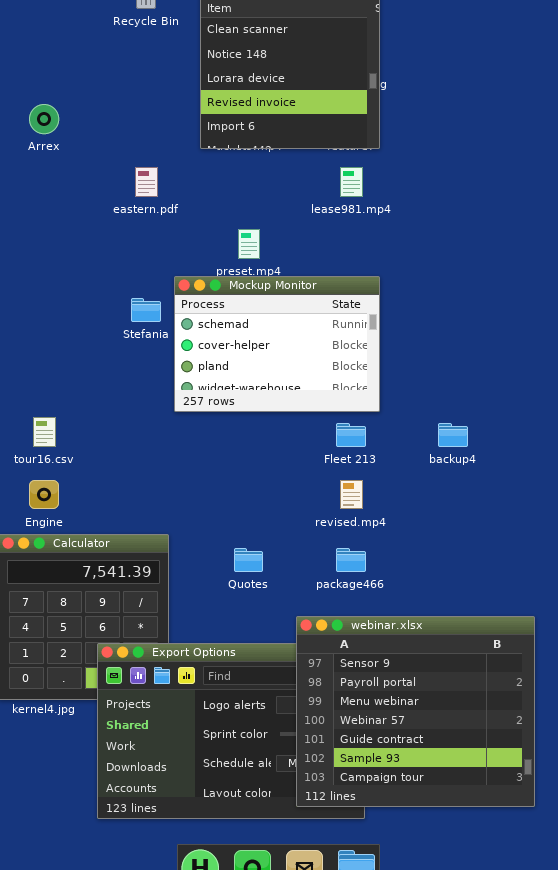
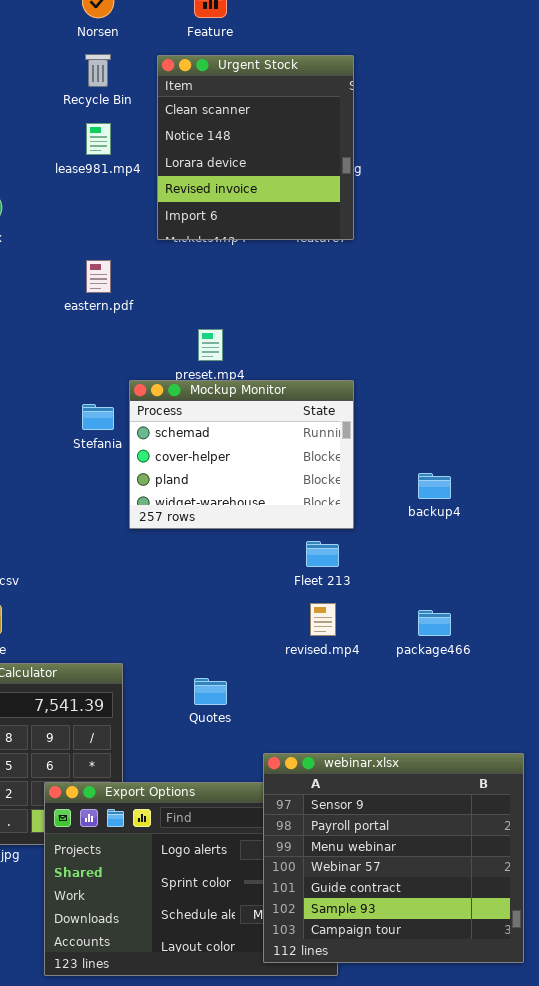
lease981.mp4: [340,167,363,197] -> [86,123,111,155], moved
backup4: [438,423,468,447] -> [418,473,451,499], moved
package466: [336,548,366,572] -> [418,610,451,636], moved

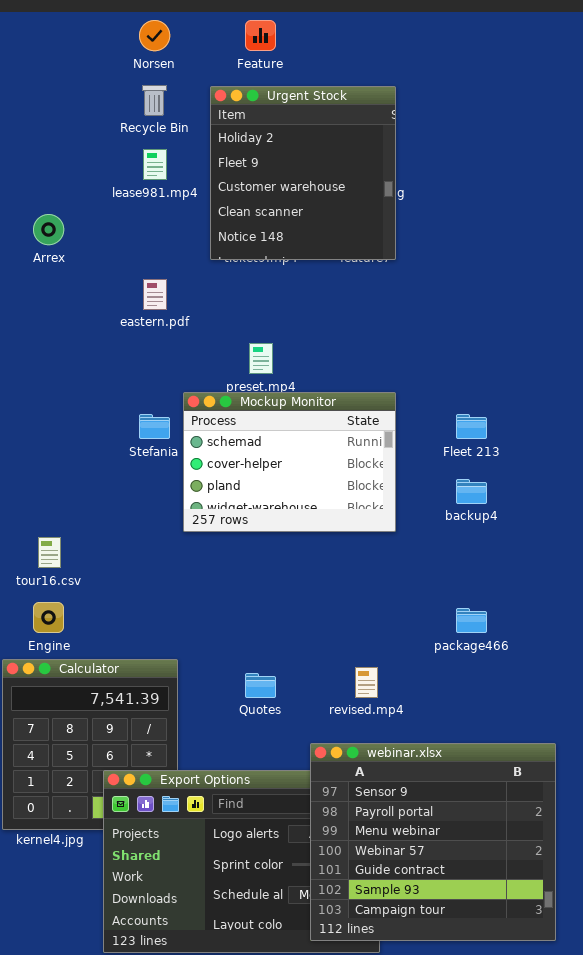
Urgent Stock: [157,55,354,240] -> [210,86,396,260], scrolled up 3 rows
Fleet 213: [306,541,339,567] -> [456,414,487,439], moved
revised.mp4: [310,603,336,636] -> [355,667,378,698], moved

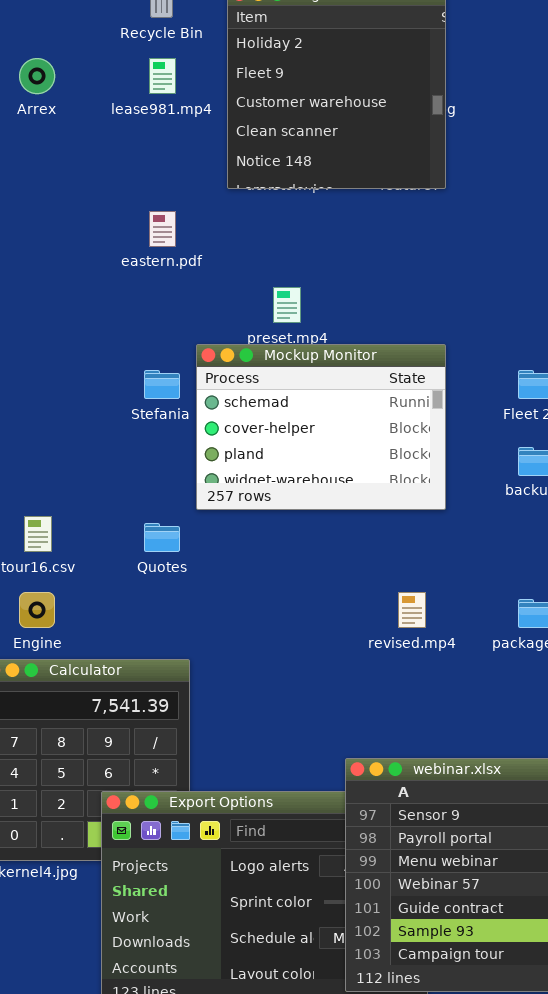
Arrex: [33,214,64,245] -> [19,58,55,94], moved
revised.mp4: [355,667,378,698] -> [398,592,426,628], moved
Quotes: [245,673,276,698] -> [144,523,180,552], moved

